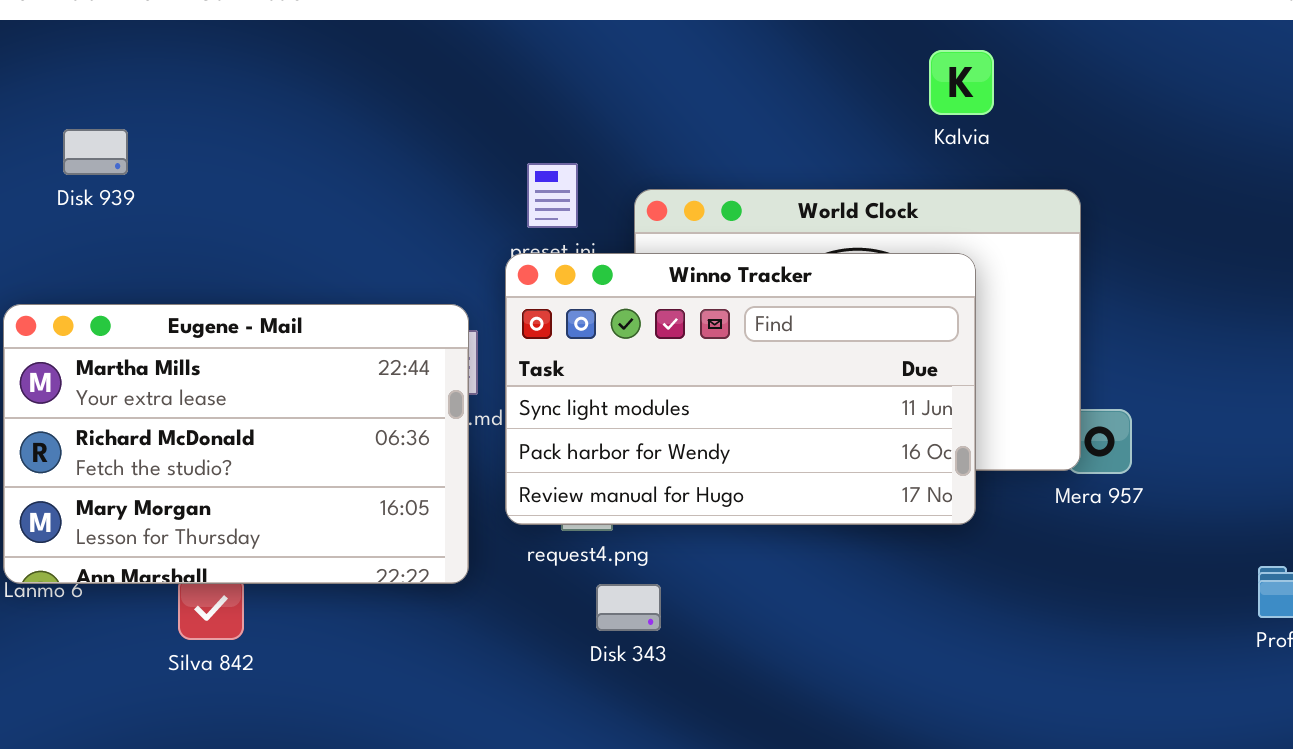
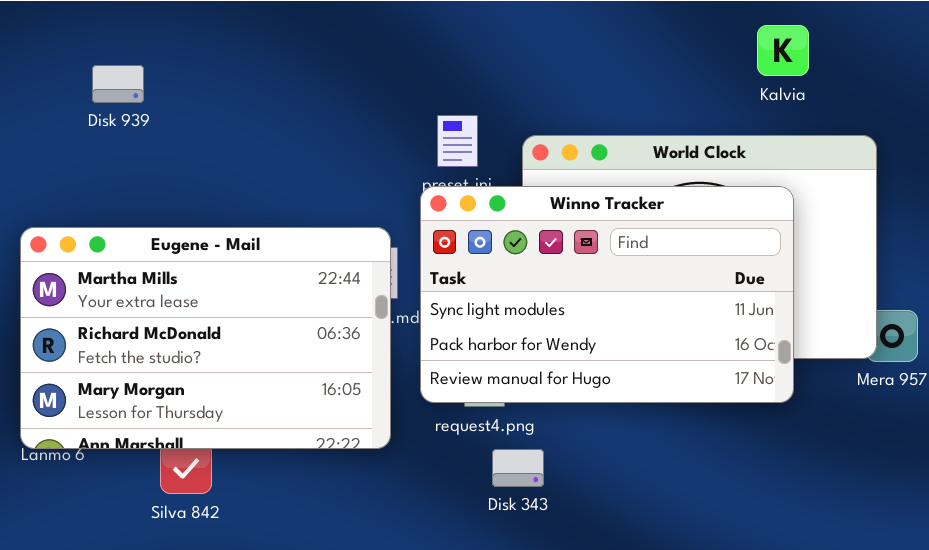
Disk 939: [63,129,128,175] -> [92,65,144,103], moved

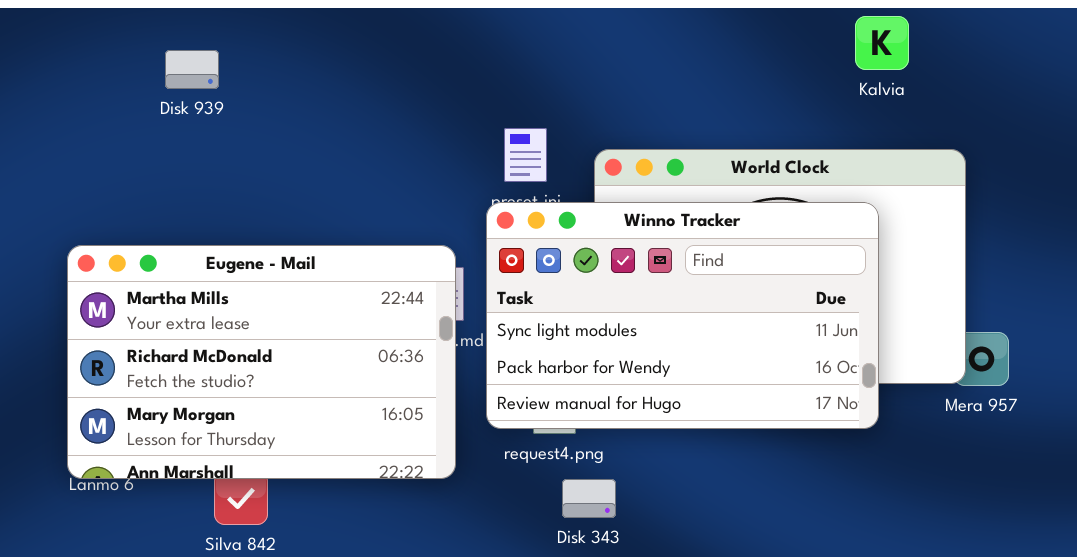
Kalvia: [757,25,809,76] -> [855,16,909,70], moved
Disk 939: [92,65,144,103] -> [165,50,219,89], moved

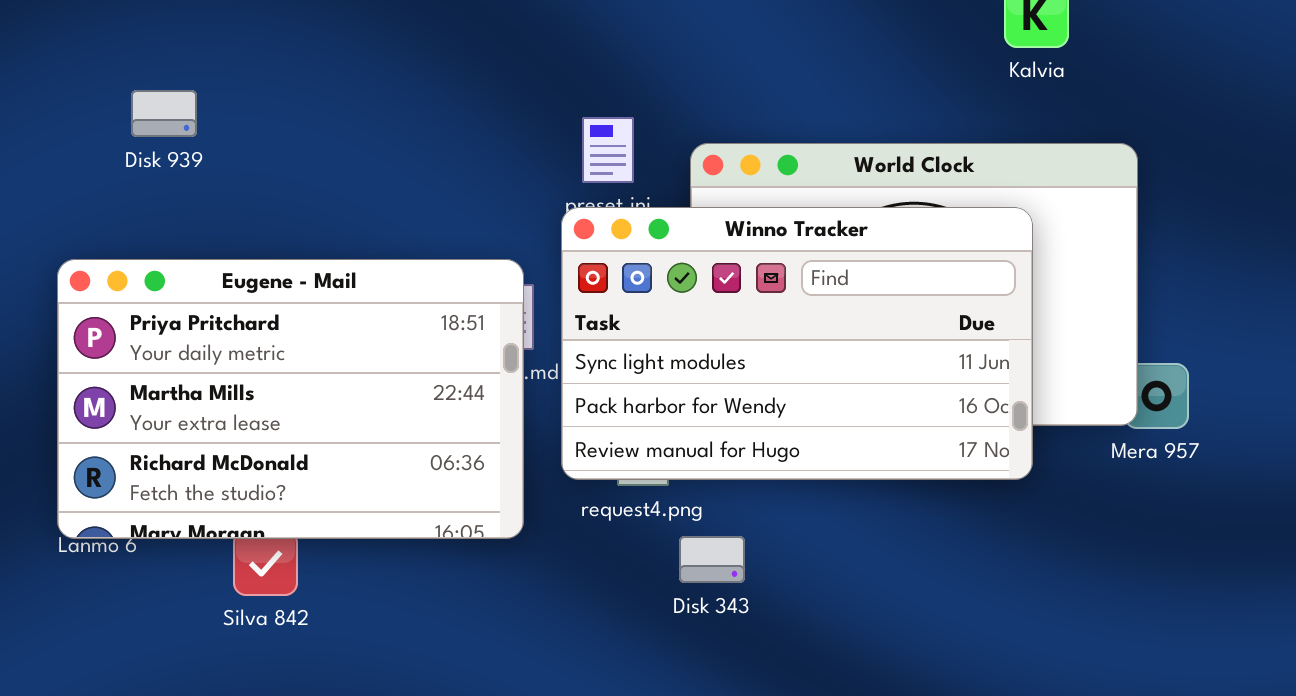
Disk 939: [165,50,219,89] -> [131,90,197,137], moved
Eugene - Mail: [67,245,456,479] -> [57,259,524,539], scrolled up 1 row
Disk 343: [562,479,616,518] -> [679,536,745,583], moved

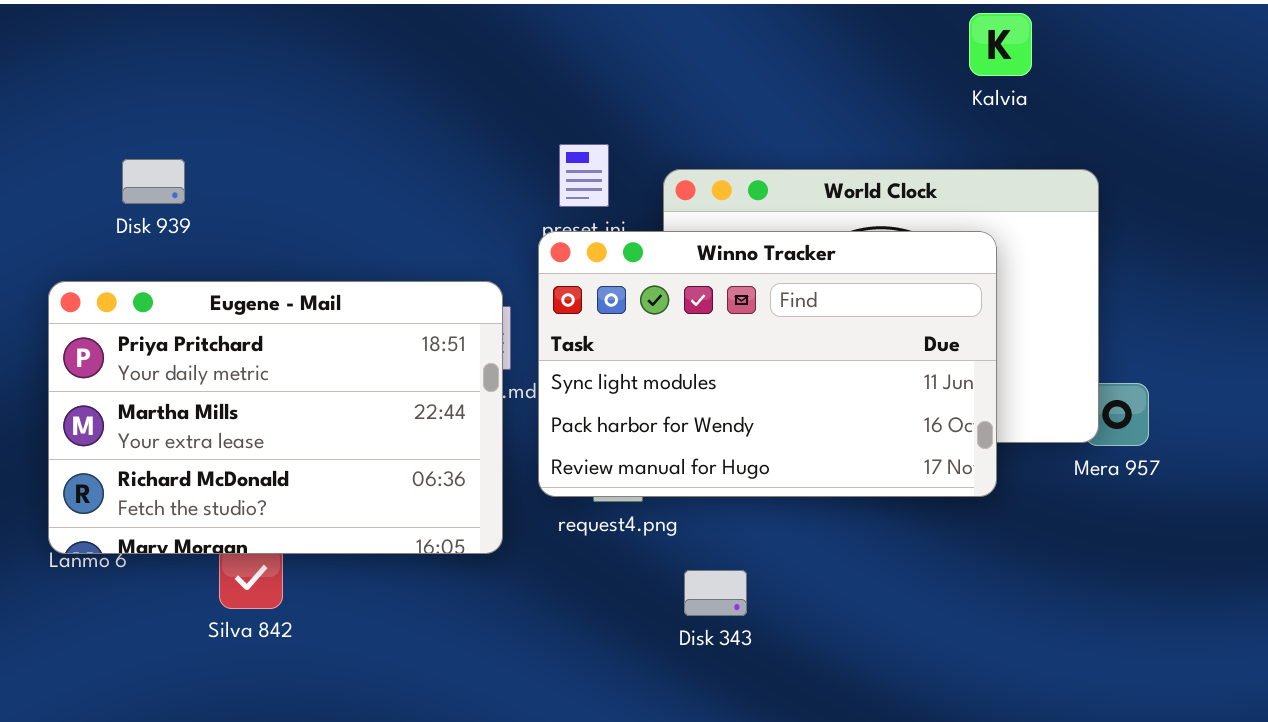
Disk 939: [131,90,197,137] -> [122,159,185,204], moved
Disk 343: [679,536,745,583] -> [684,570,747,616], moved

